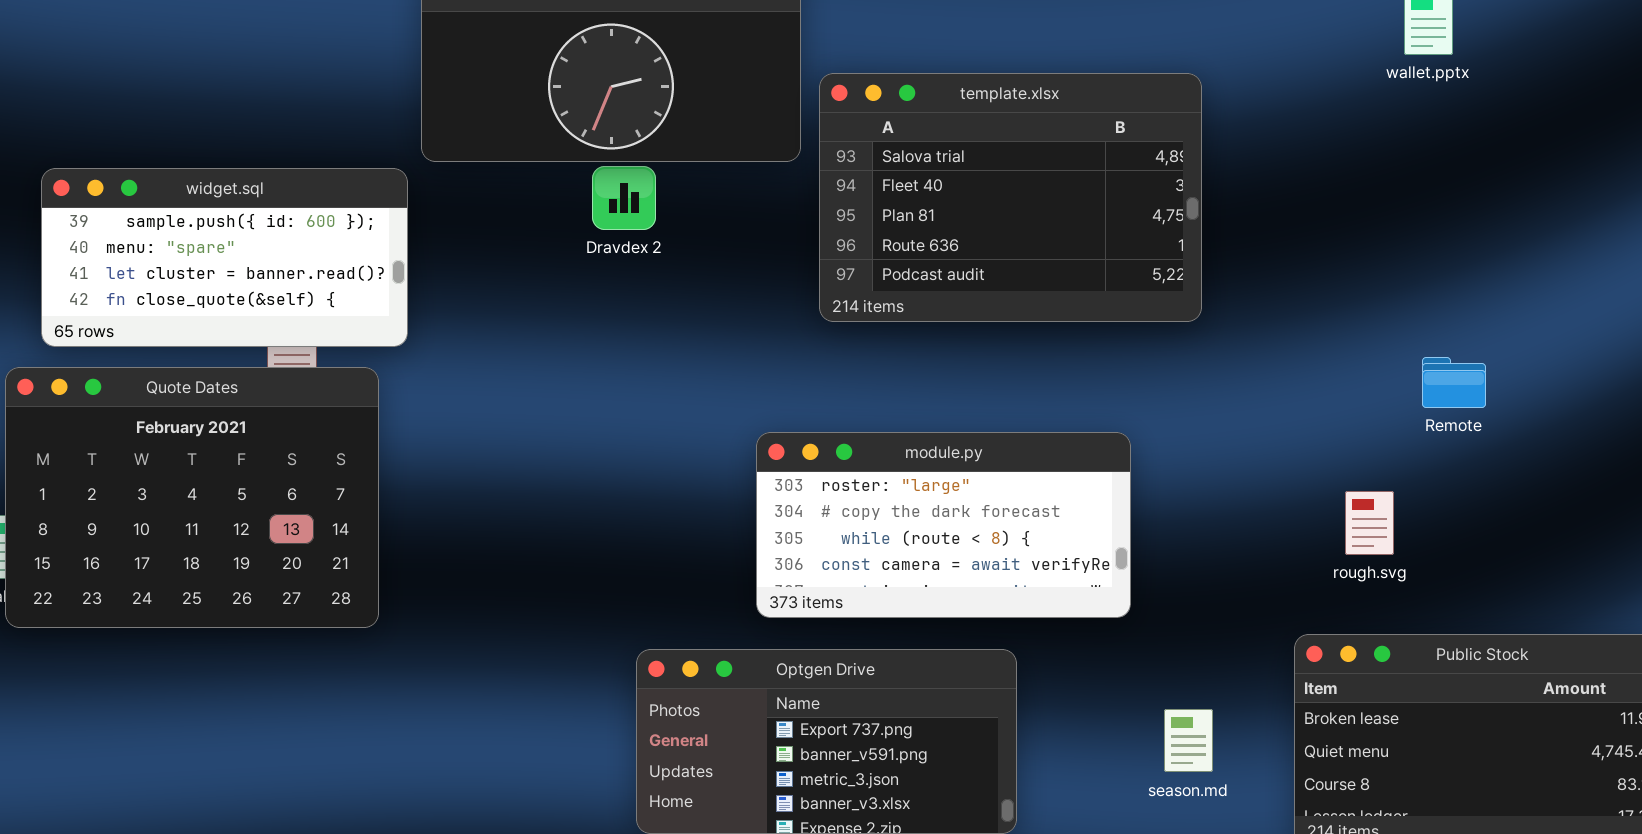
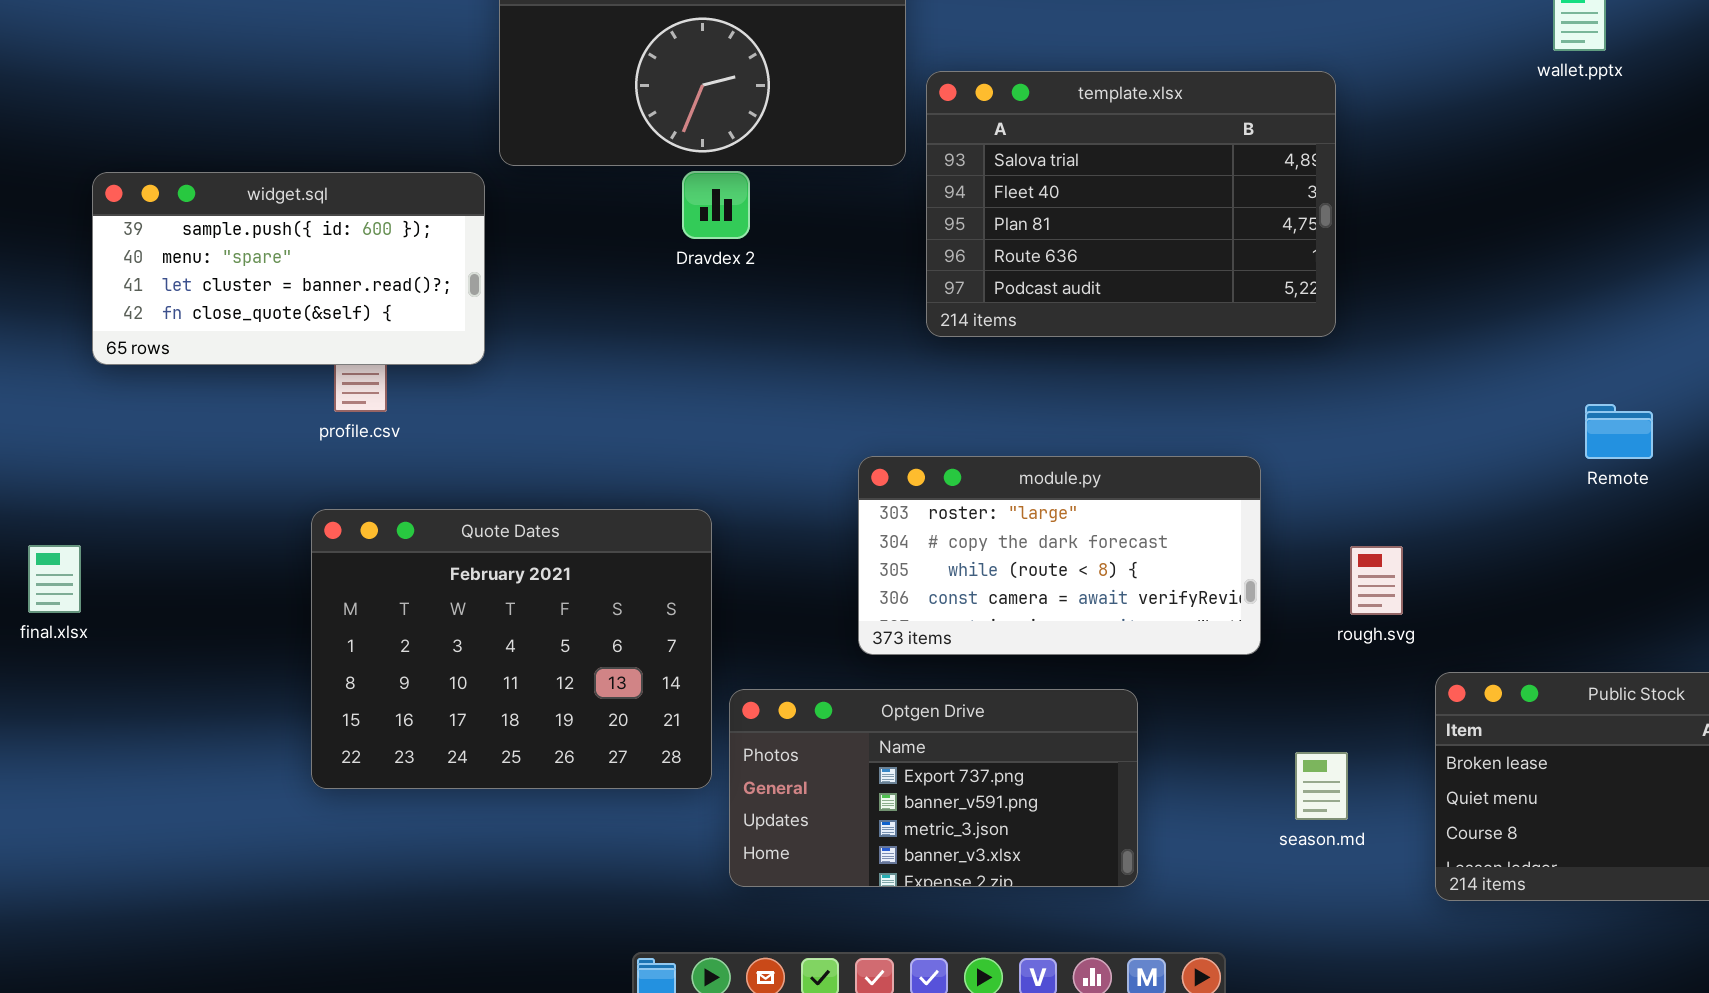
Remote: [1422,357,1486,408] -> [1585,404,1653,459], moved
Quote Dates: [5,367,379,628] -> [311,509,712,789], moved
rough.svg: [1345,491,1394,555] -> [1350,546,1403,615], moved

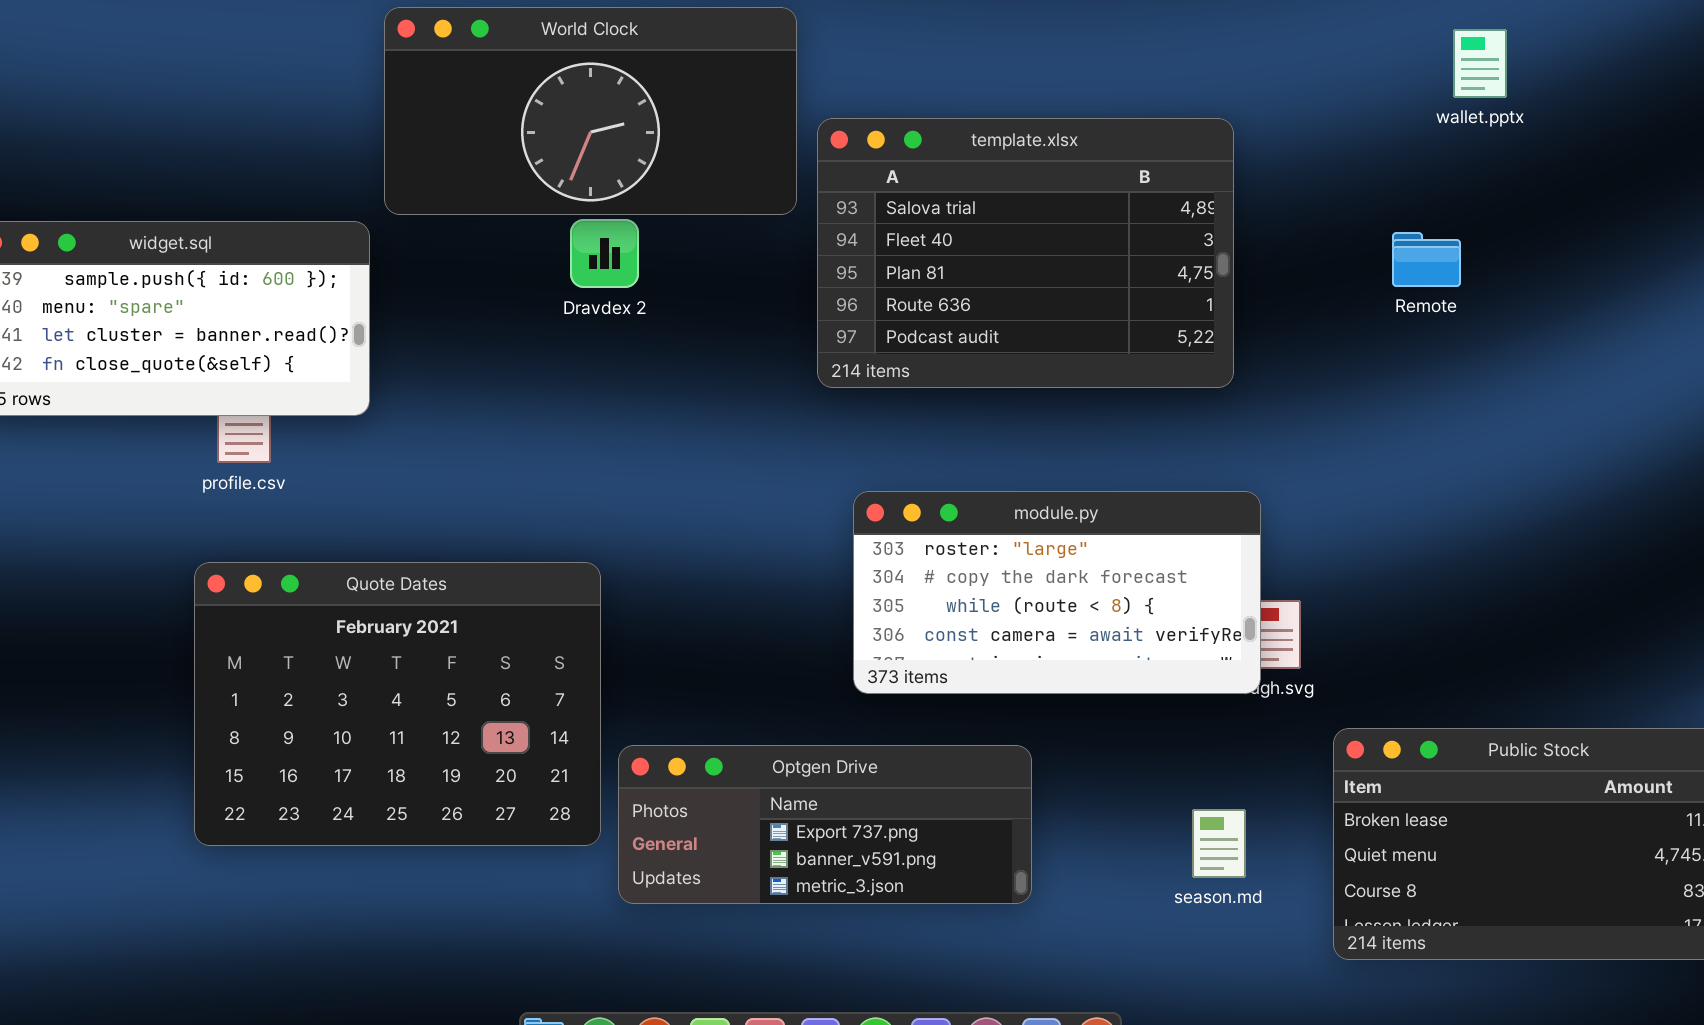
Remote: [1585,404,1653,459] -> [1392,232,1461,287], moved
module.py: [858,456,1261,655] -> [853,491,1261,694], moved
Optgen Drive: [729,689,1138,887] -> [618,745,1032,904], resized

